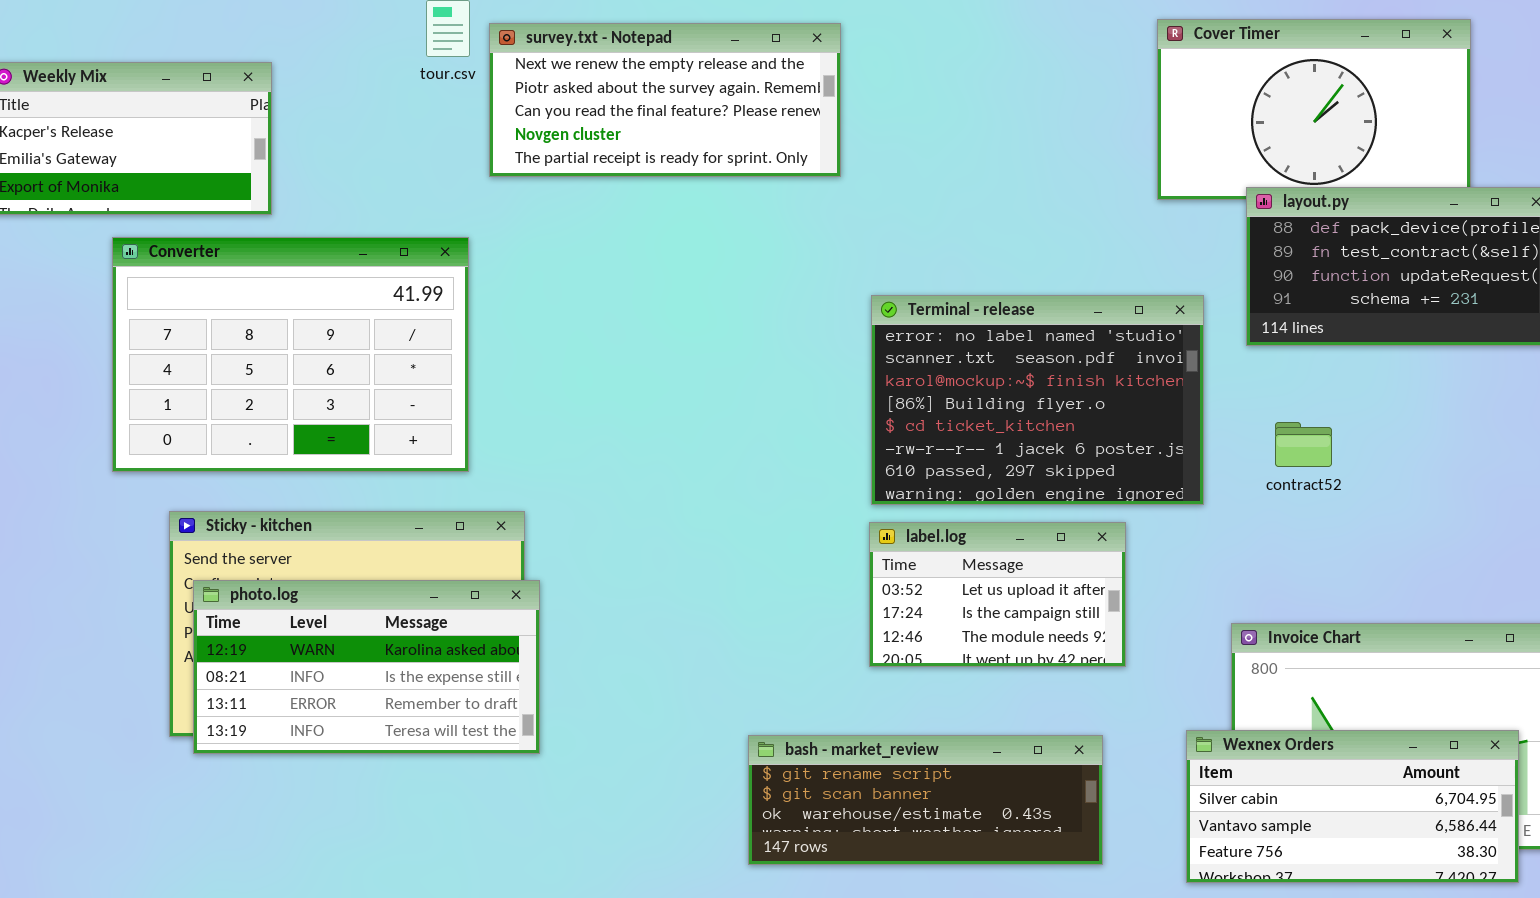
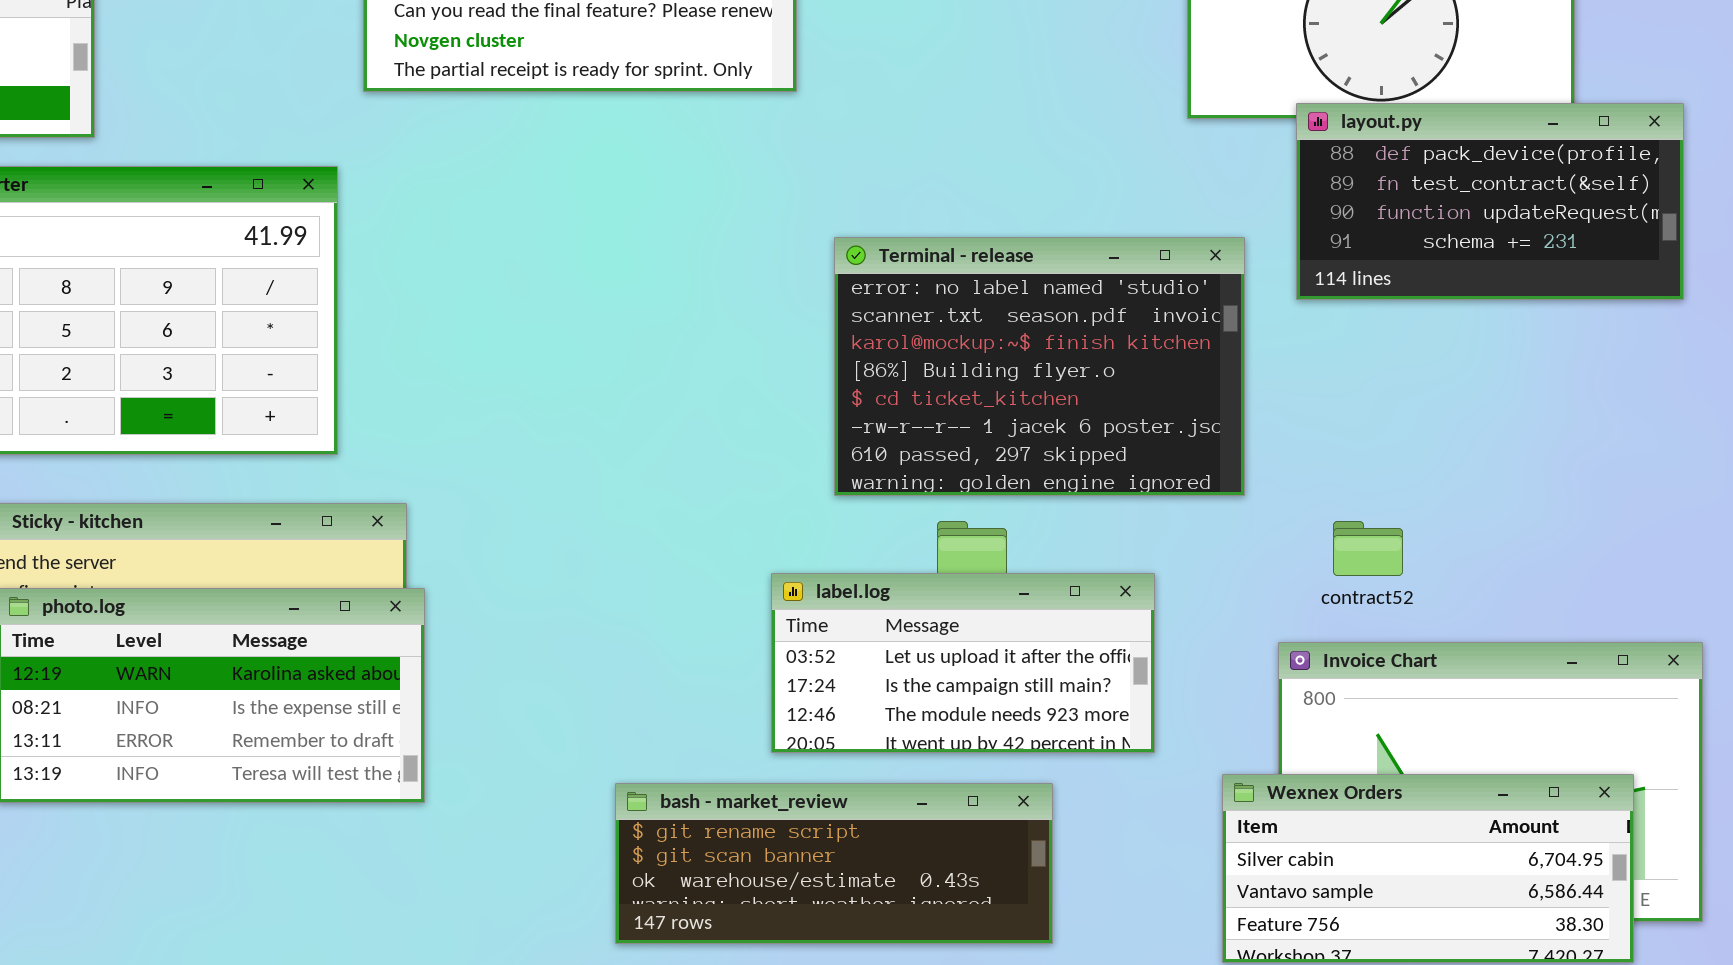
contract52: [1275,422,1332,467] -> [1333,521,1403,576], moved
label.log: [869,522,1126,667] -> [771,573,1155,753], moved, resized
bash - market_review: [748,735,1103,865] -> [615,783,1053,944], moved

